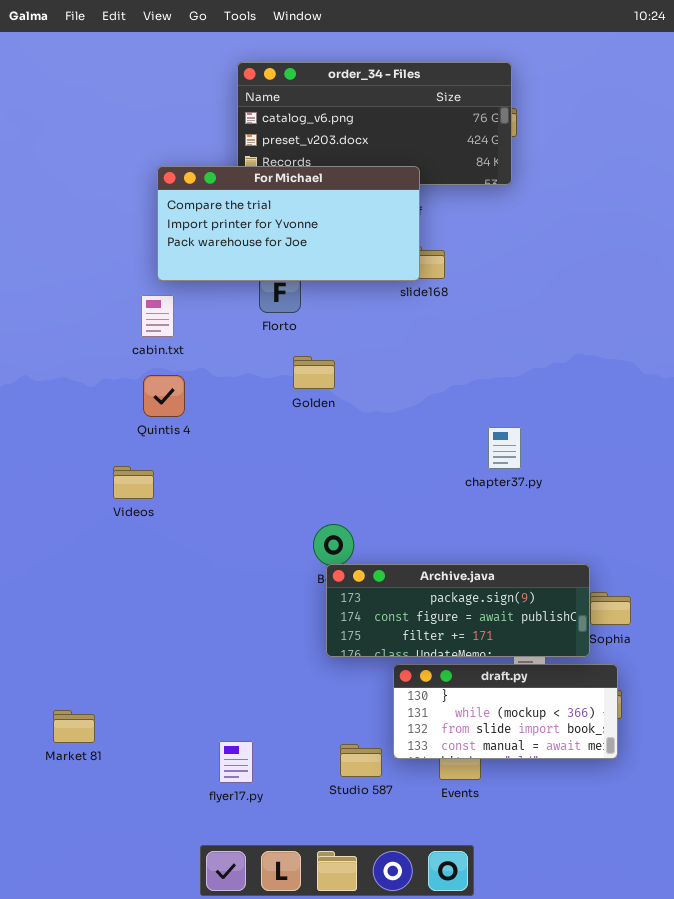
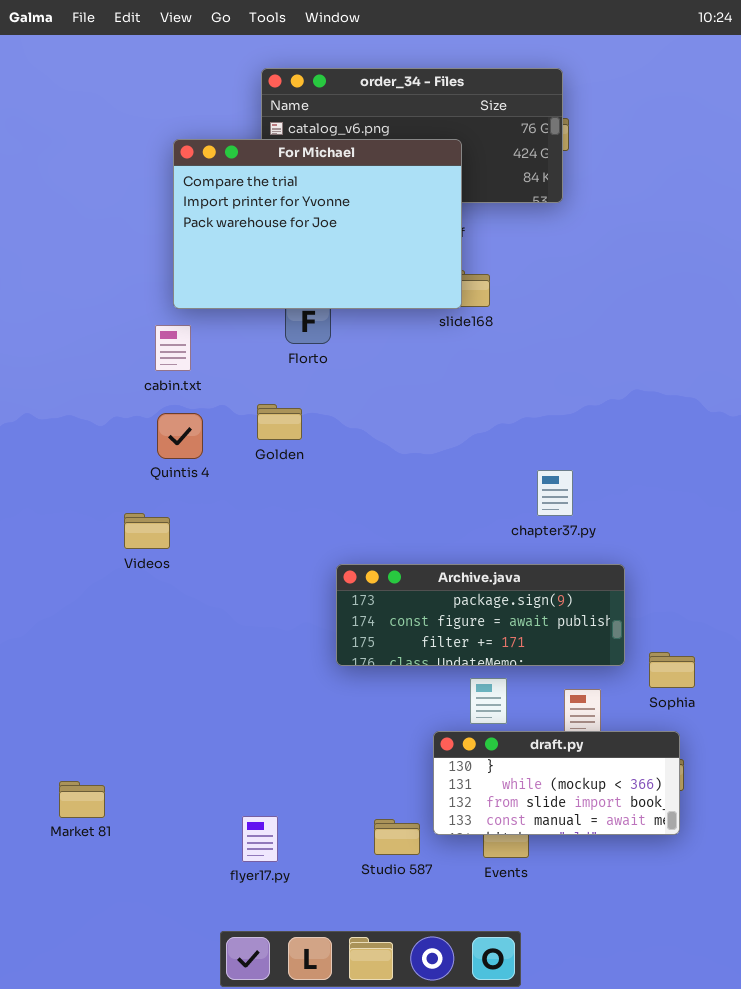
For Michael: [157,166,420,281] -> [173,139,462,309], resized
Golden: [293,356,335,389] -> [257,404,302,440], moved
Archive.java: [326,564,590,657] -> [336,564,625,666], moved

